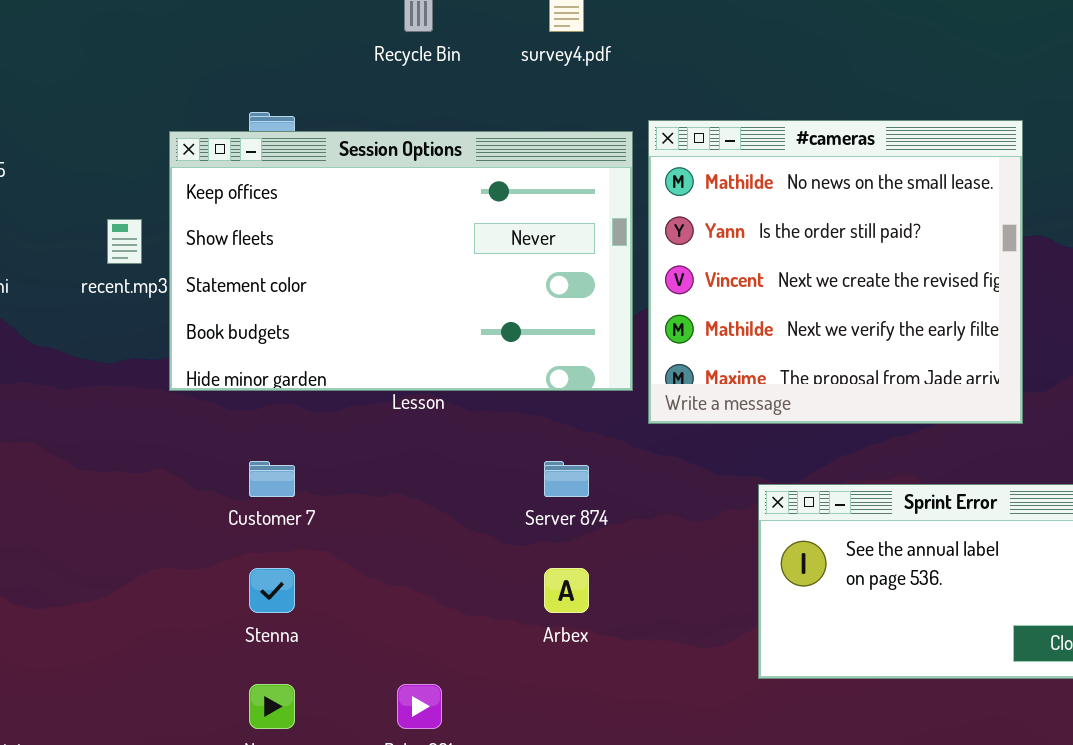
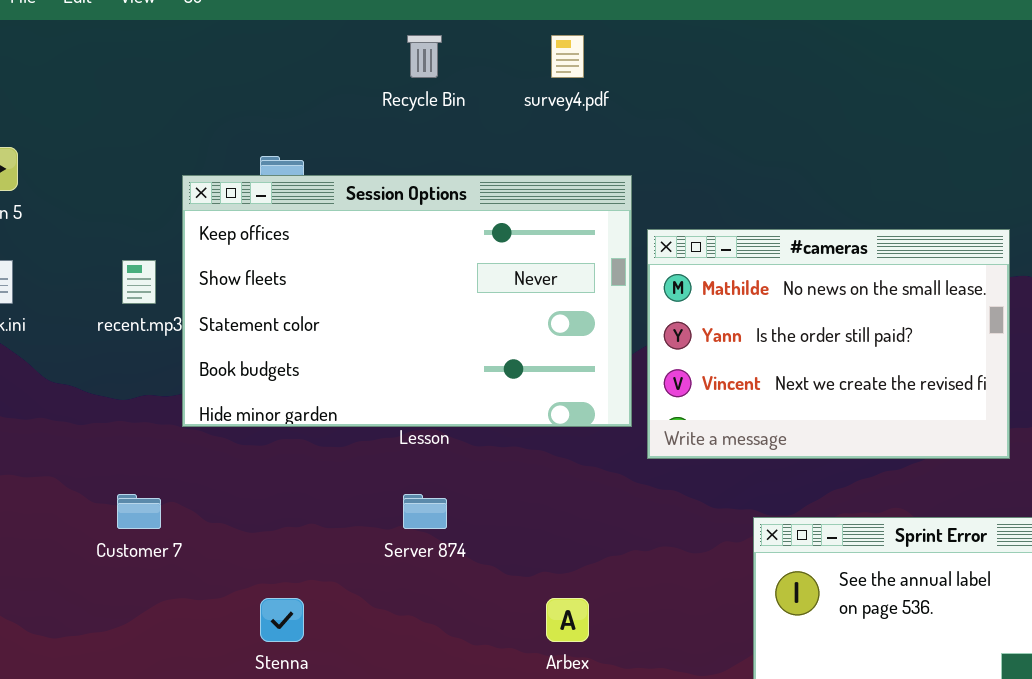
#cameras: [648,120,1023,424] -> [647,229,1010,459], resized
Customer 7: [249,461,295,497] -> [117,494,161,529], moved
Server 874: [544,461,589,497] -> [403,494,447,529], moved

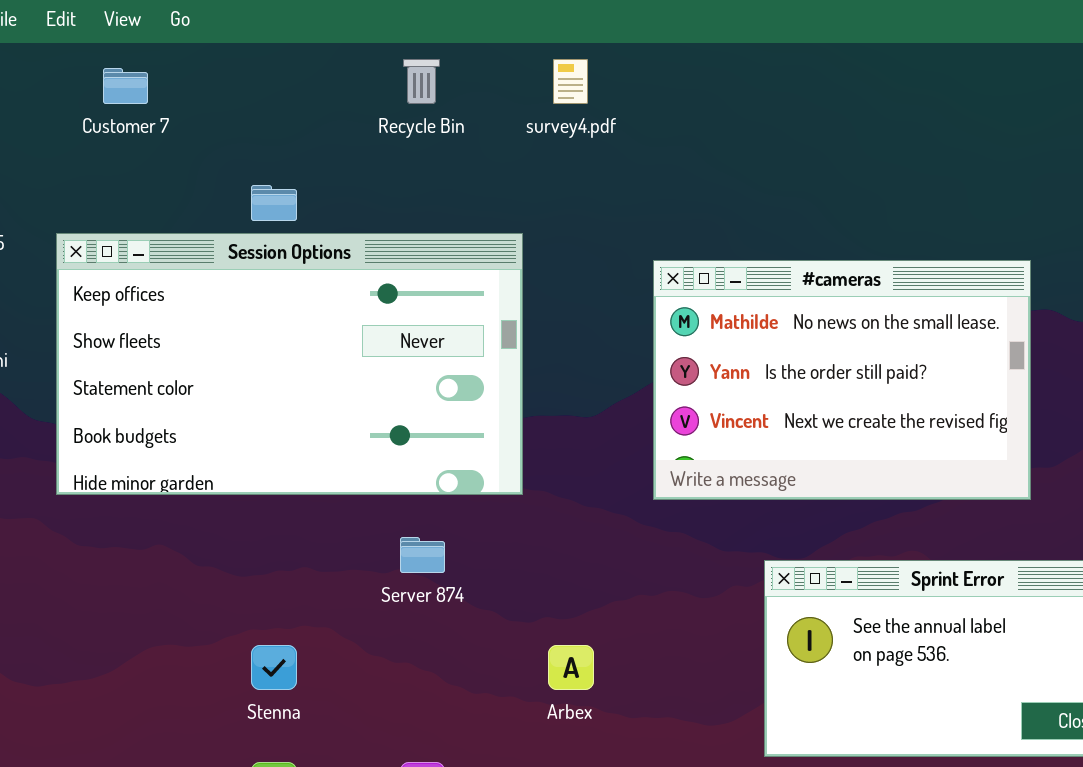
Session Options: [182,175,632,427] -> [56,233,523,495], moved
Customer 7: [117,494,161,529] -> [103,68,148,104], moved

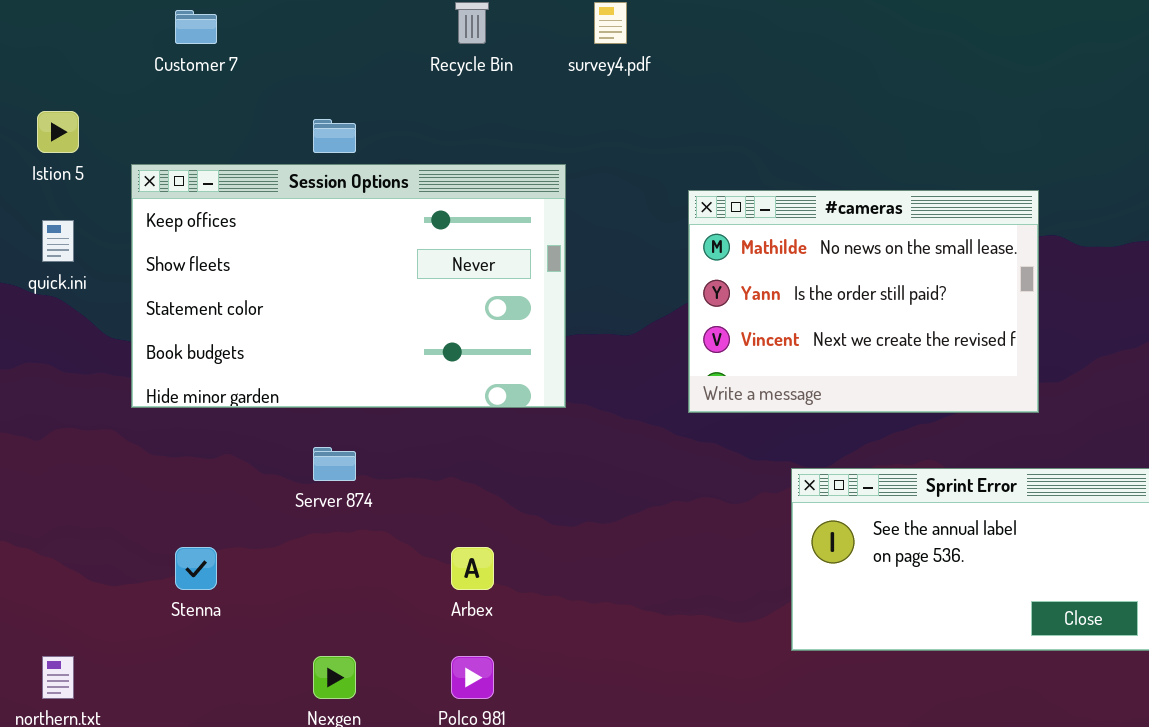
Server 874: [400,537,445,573] -> [313,447,356,481], moved
Stenna: [251,645,297,690] -> [175,547,217,590], moved
Arbex: [548,645,594,690] -> [451,547,494,590], moved

